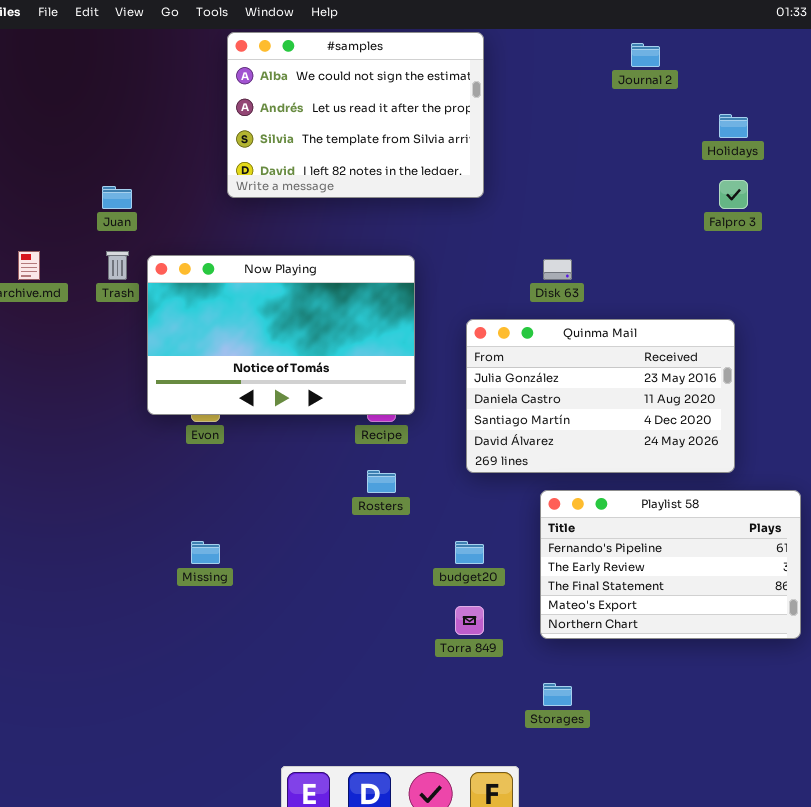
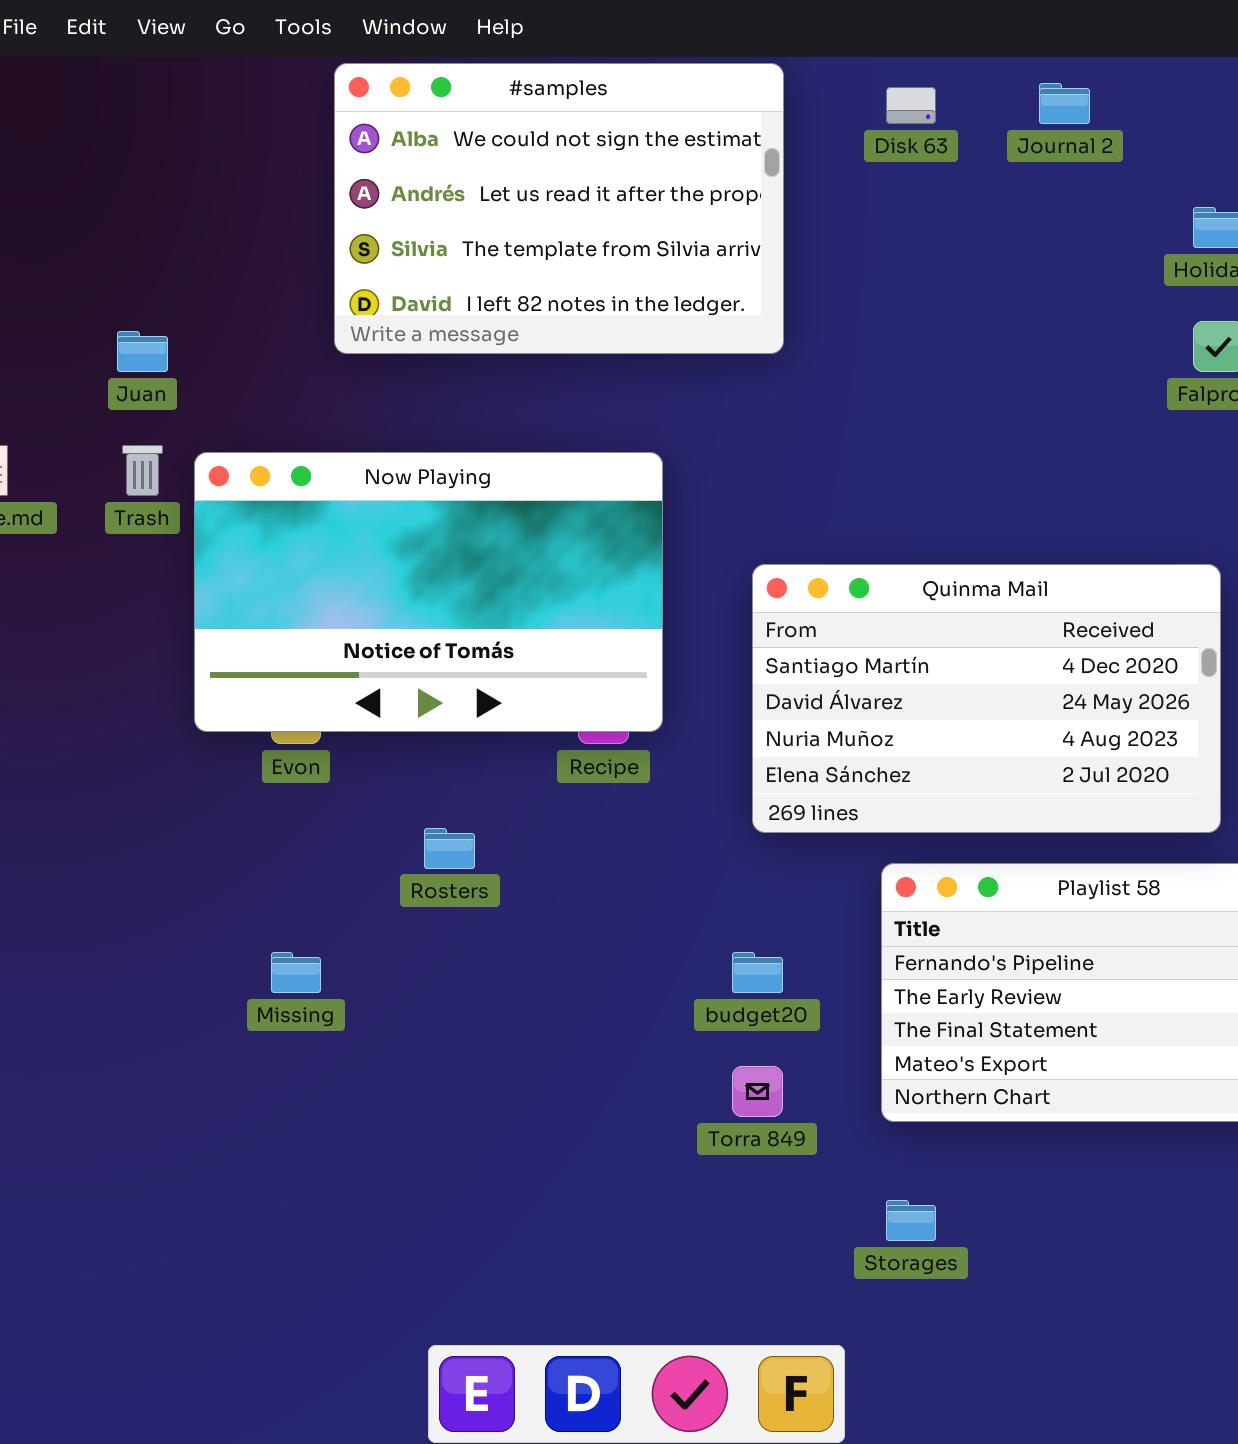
Disk 63: [543,259,572,280] -> [886,87,936,124], moved
Quinma Mail: [466,319,735,473] -> [752,564,1221,833], scrolled down 2 rows
Rosters: [367,470,396,493] -> [424,828,475,869], moved

